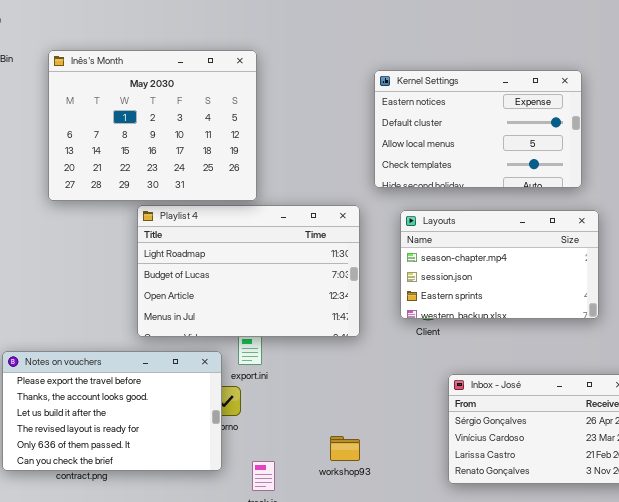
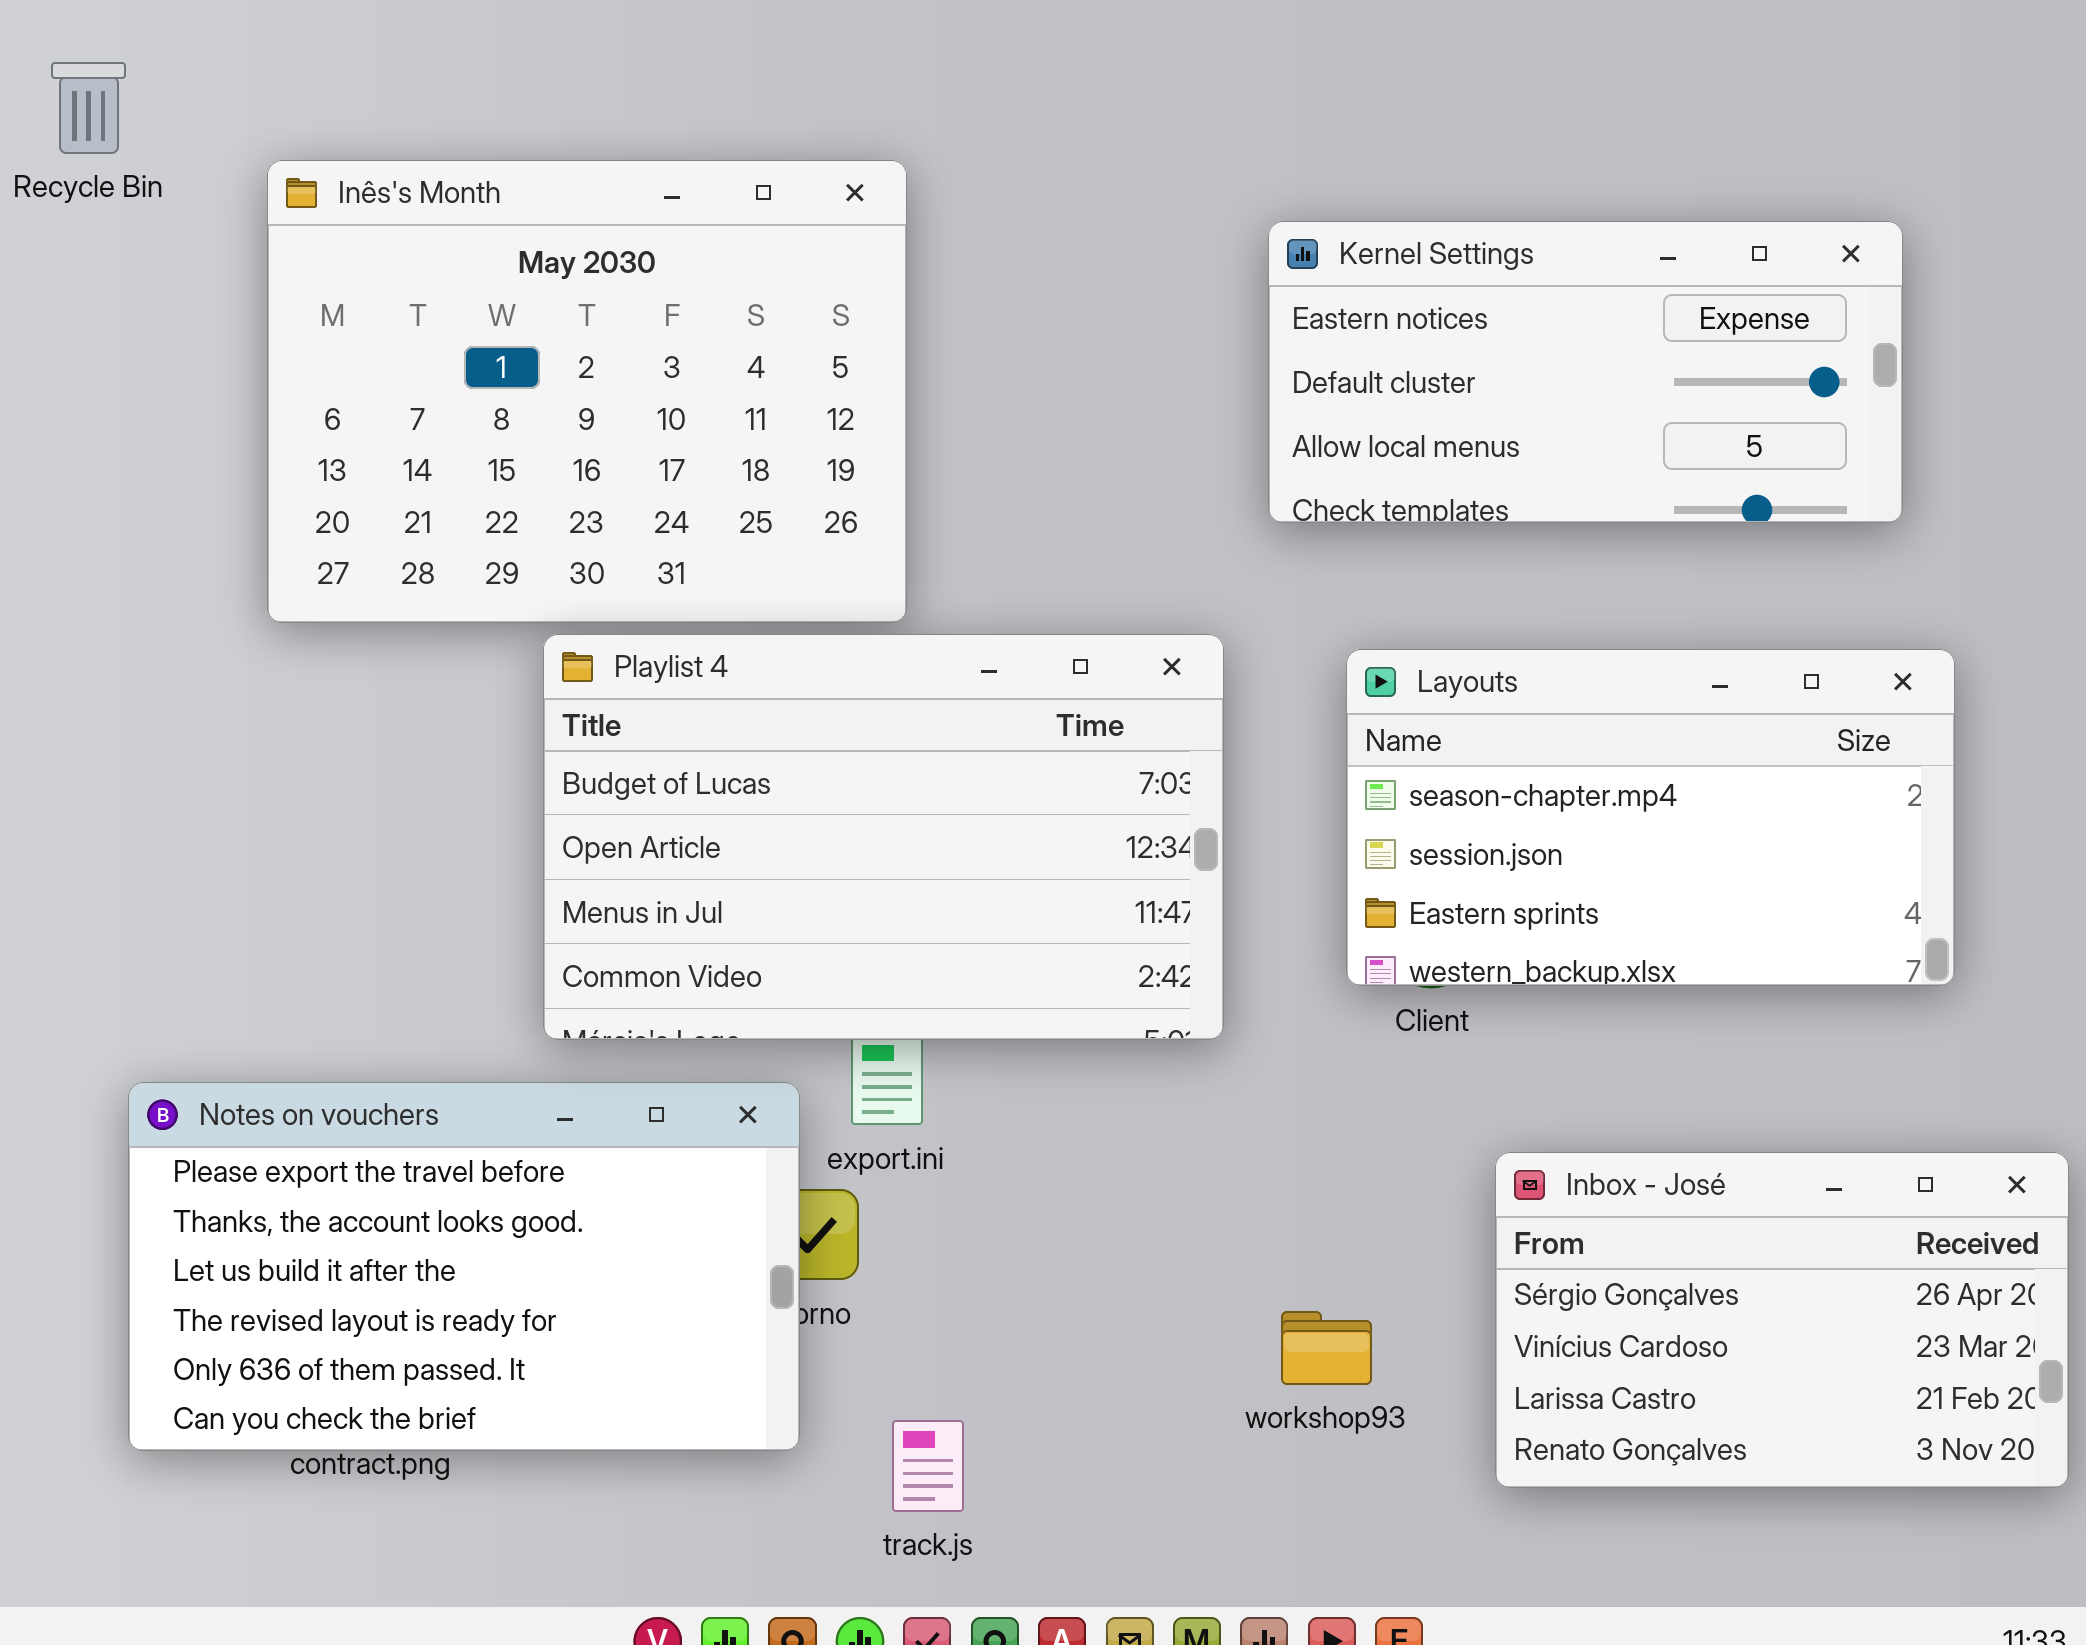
Kernel Settings: [374,70,582,188] -> [1268,221,1903,523], resized
Playlist 4: [137,205,360,337] -> [543,634,1224,1040], scrolled down 1 row
workshop93: [330,436,360,461] -> [1281,1311,1372,1385], moved

